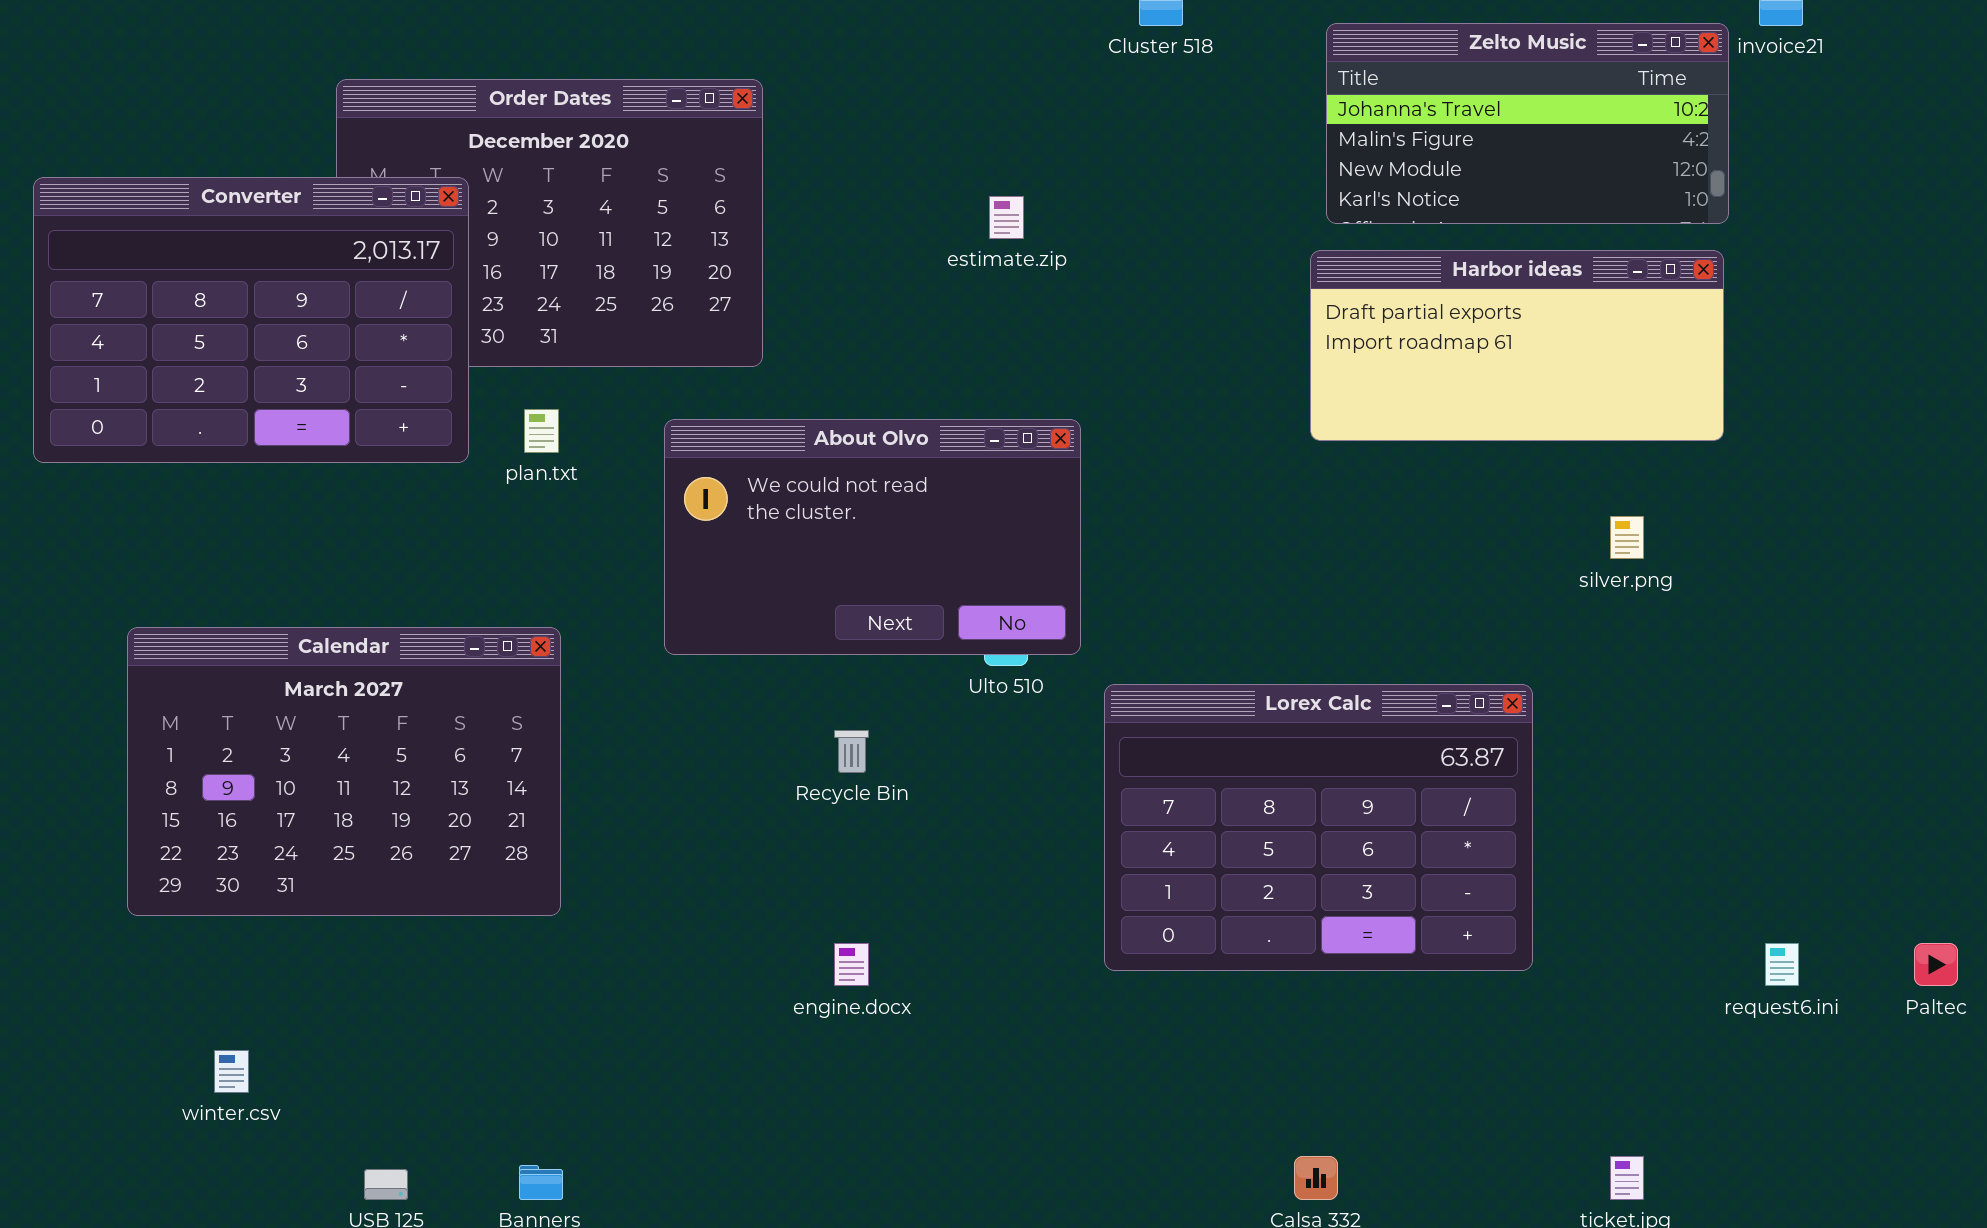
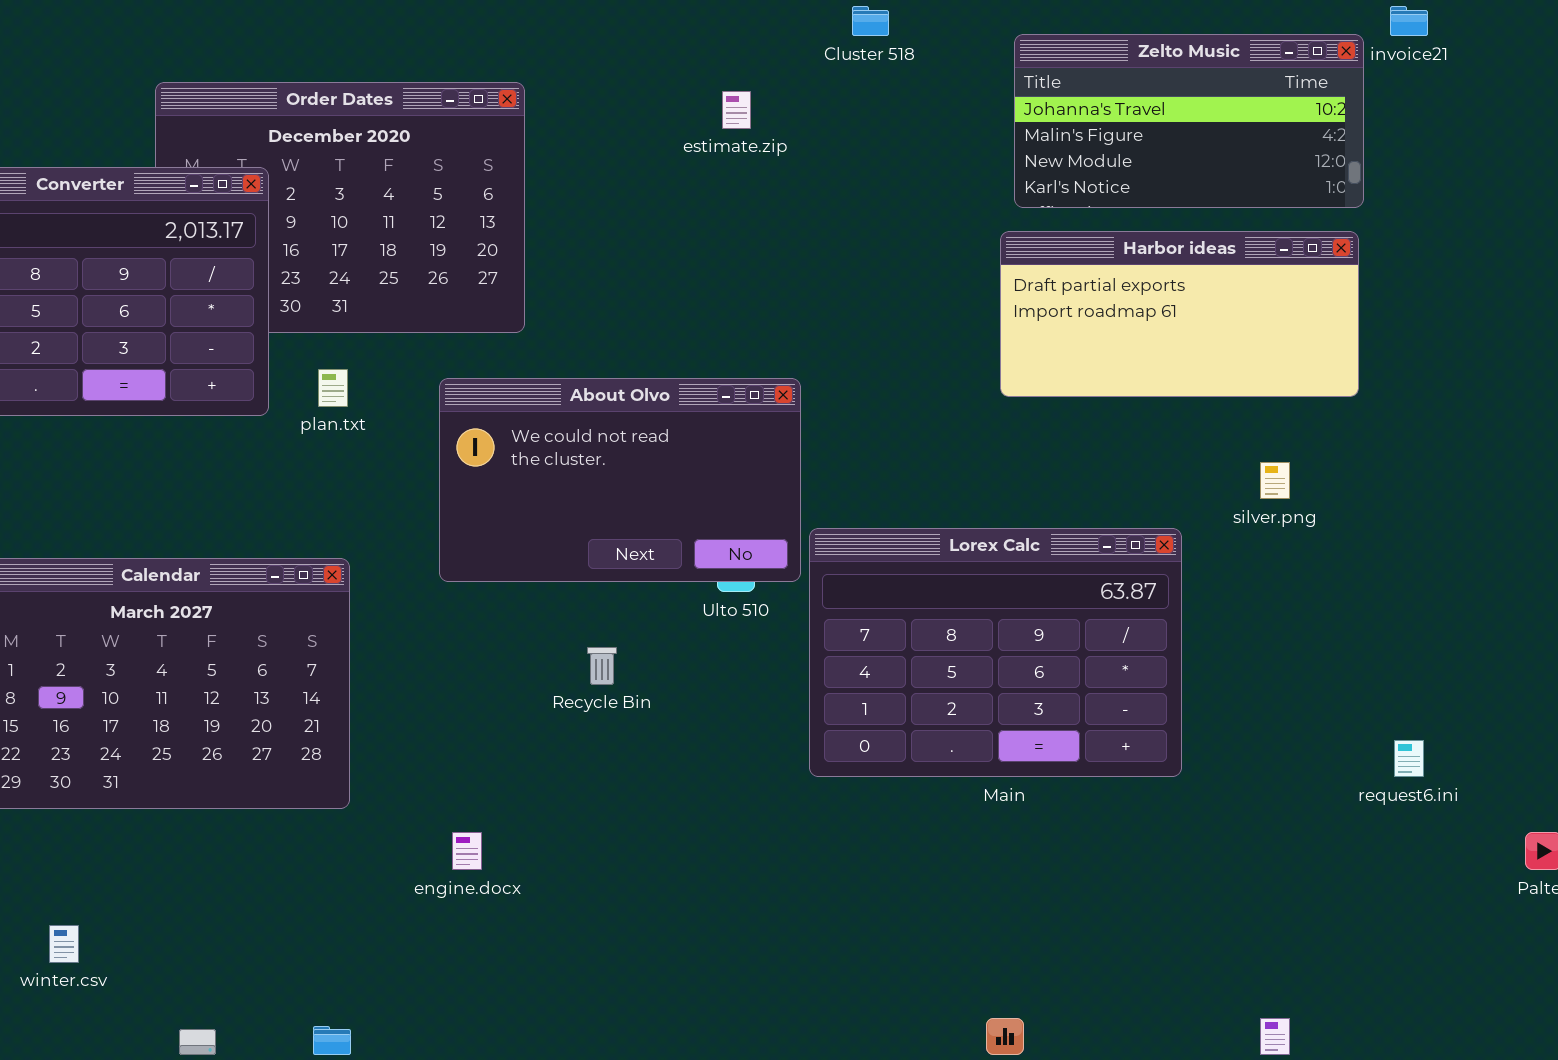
estimate.zip: [989,196,1024,239] -> [722,91,751,129], moved
Lorex Calc: [1104,684,1533,971] -> [809,528,1182,777], moved
engine.docx: [834,943,869,986] -> [452,832,482,870], moved
request6.ini: [1765,943,1799,986] -> [1394,740,1424,777], moved

